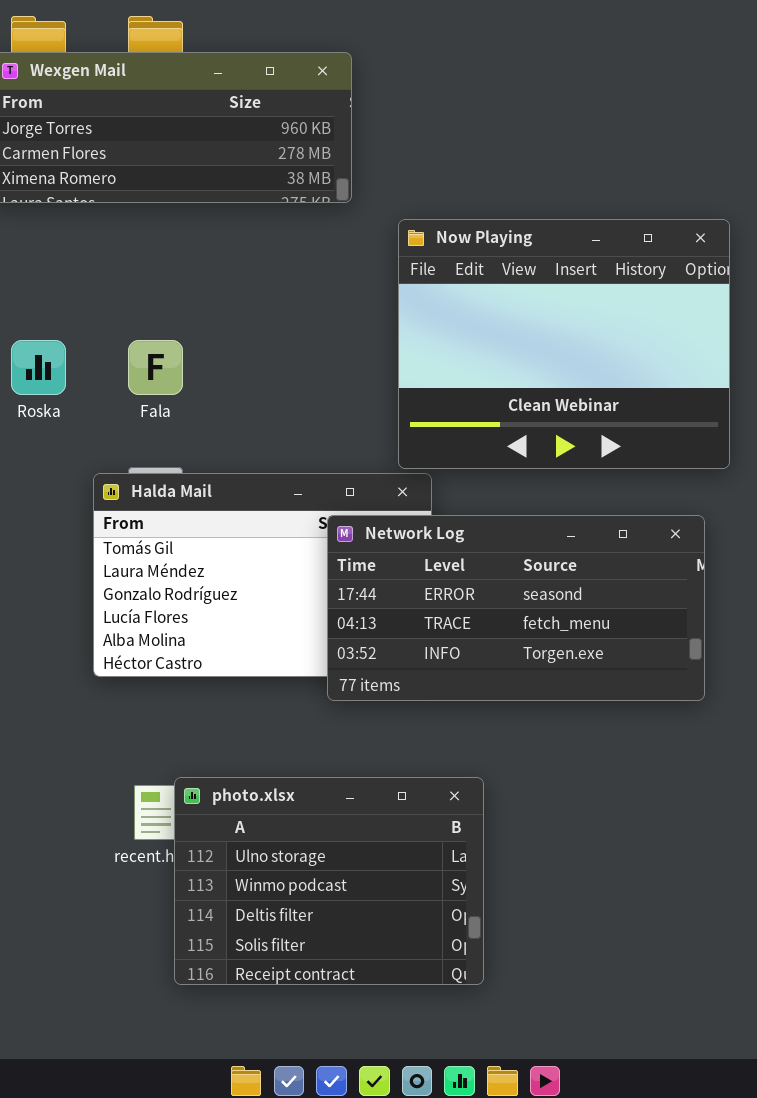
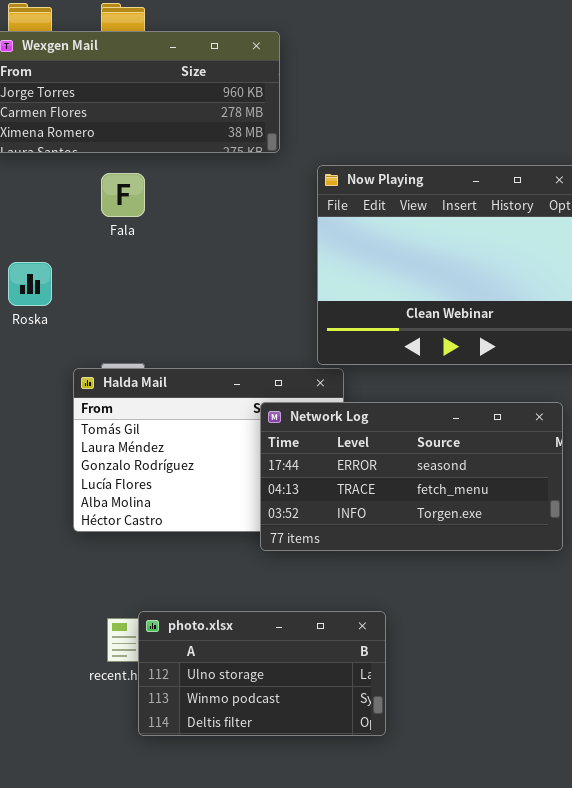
Fala: [128,340,183,395] -> [101,173,145,217], moved
photo.xlsx: [174,777,484,985] -> [138,611,386,736], resized

